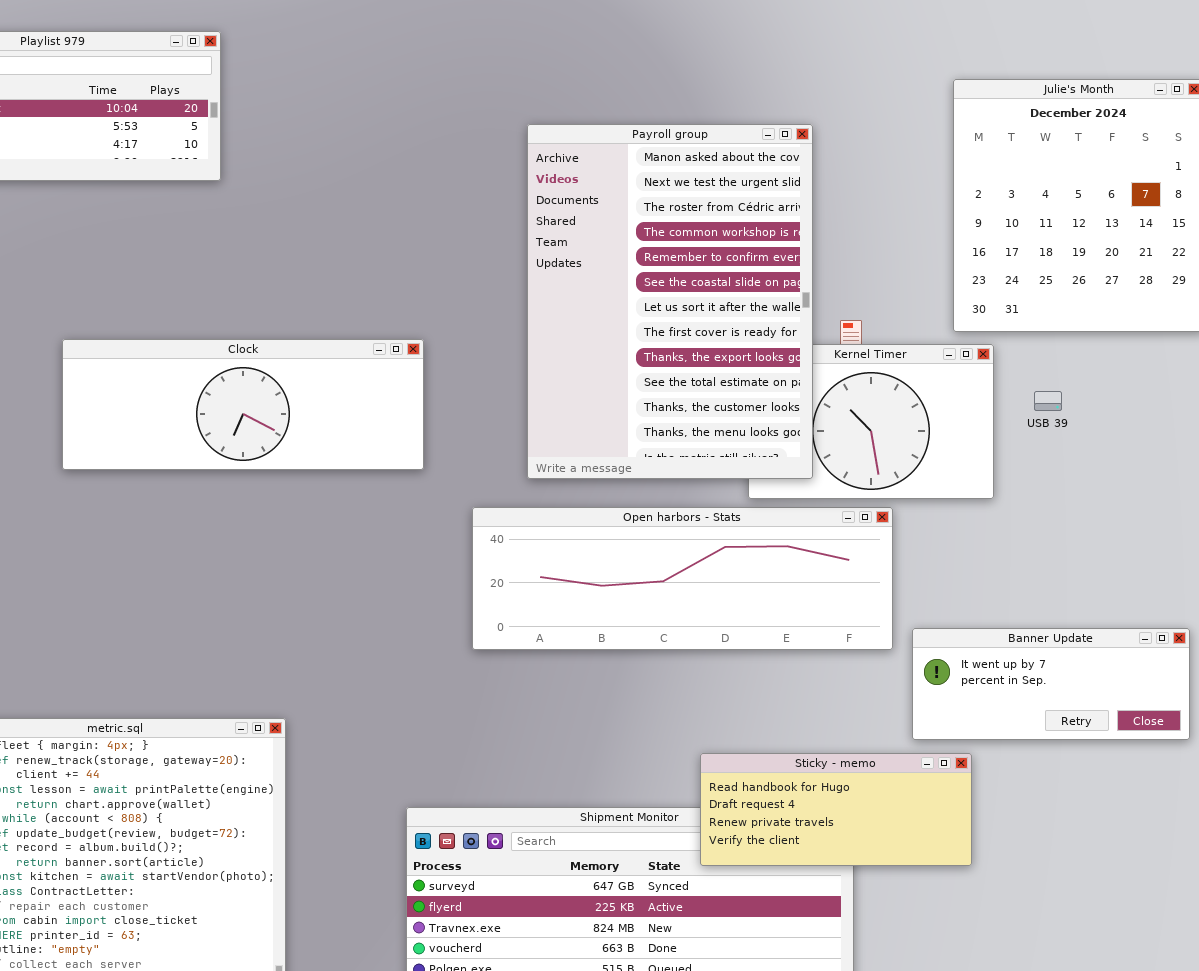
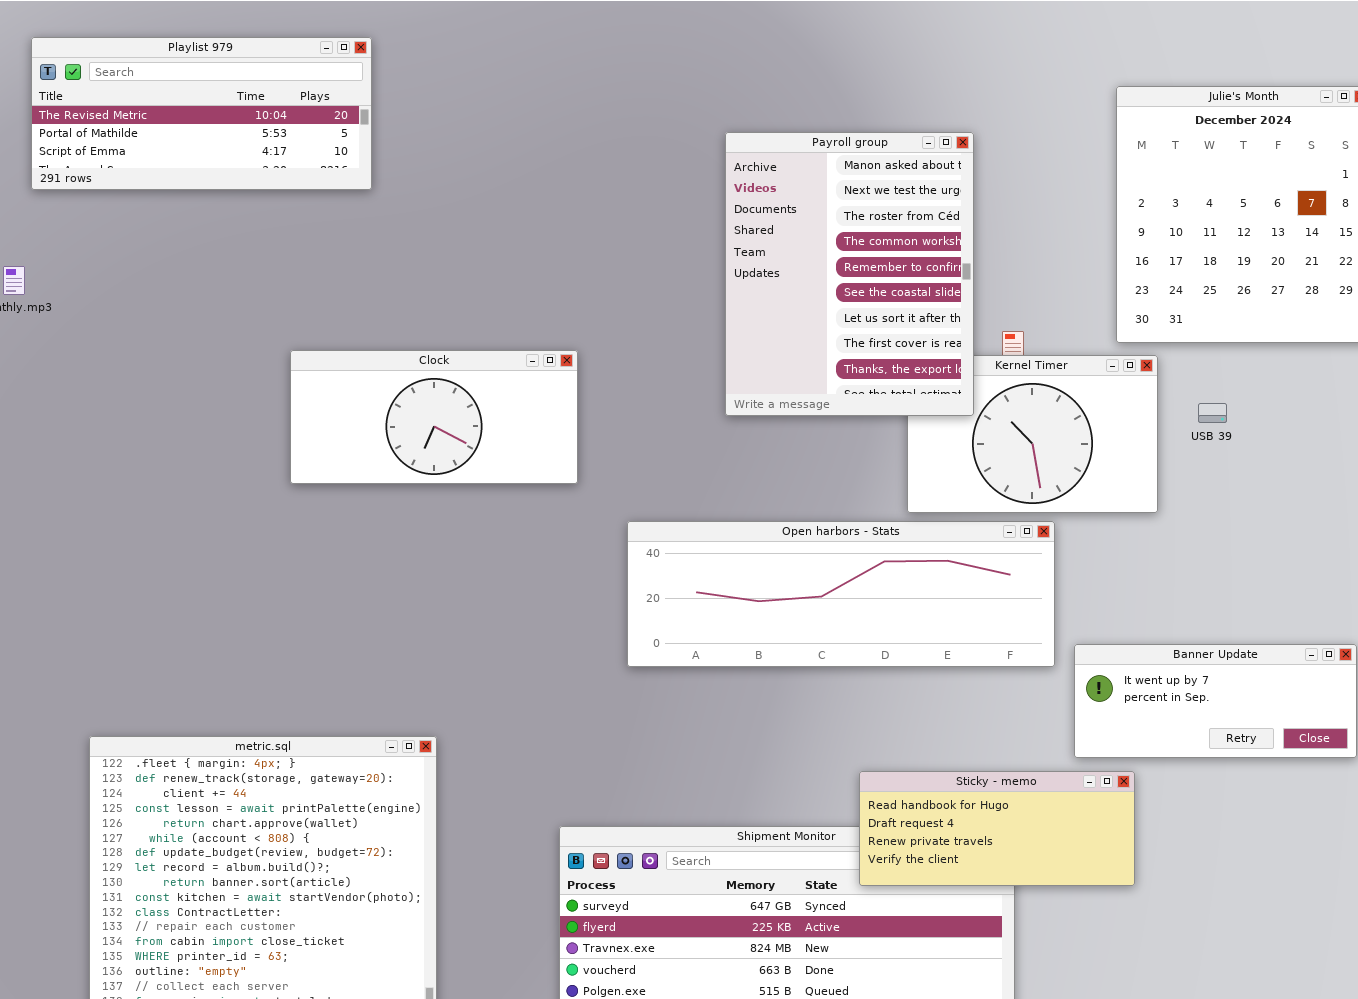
Payroll group: [527,124,813,479] -> [725,132,974,416], resized
Clock: [62,339,424,470] -> [290,350,578,484], resized

